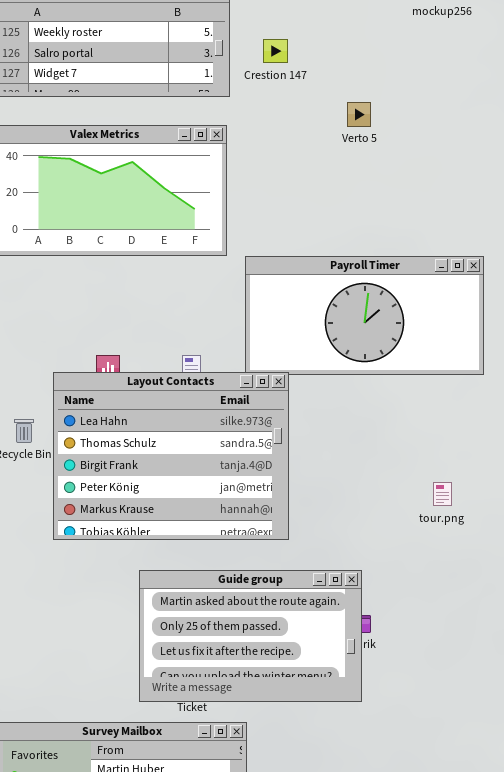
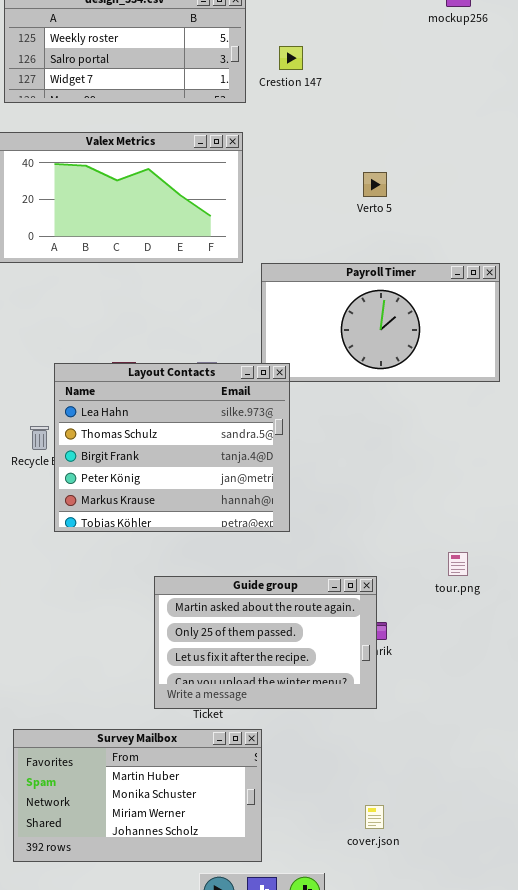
Verto 5: [347,102,371,127] -> [363,172,387,197], moved
Layout Contacts: [53,372,289,540] -> [54,363,290,532], moved
tour.png: [433,482,452,506] -> [448,552,468,576], moved

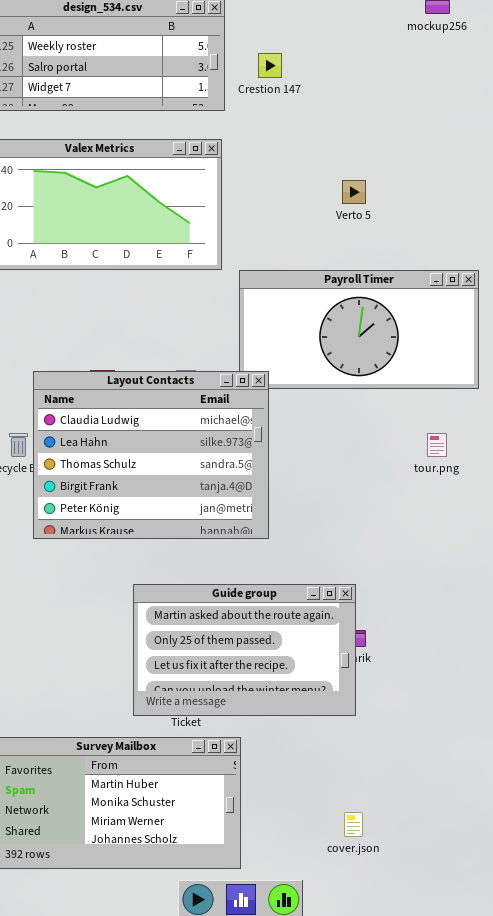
Layout Contacts: [54,363,290,532] -> [33,371,269,539], scrolled up 1 row
tour.png: [448,552,468,576] -> [427,433,447,457], moved

